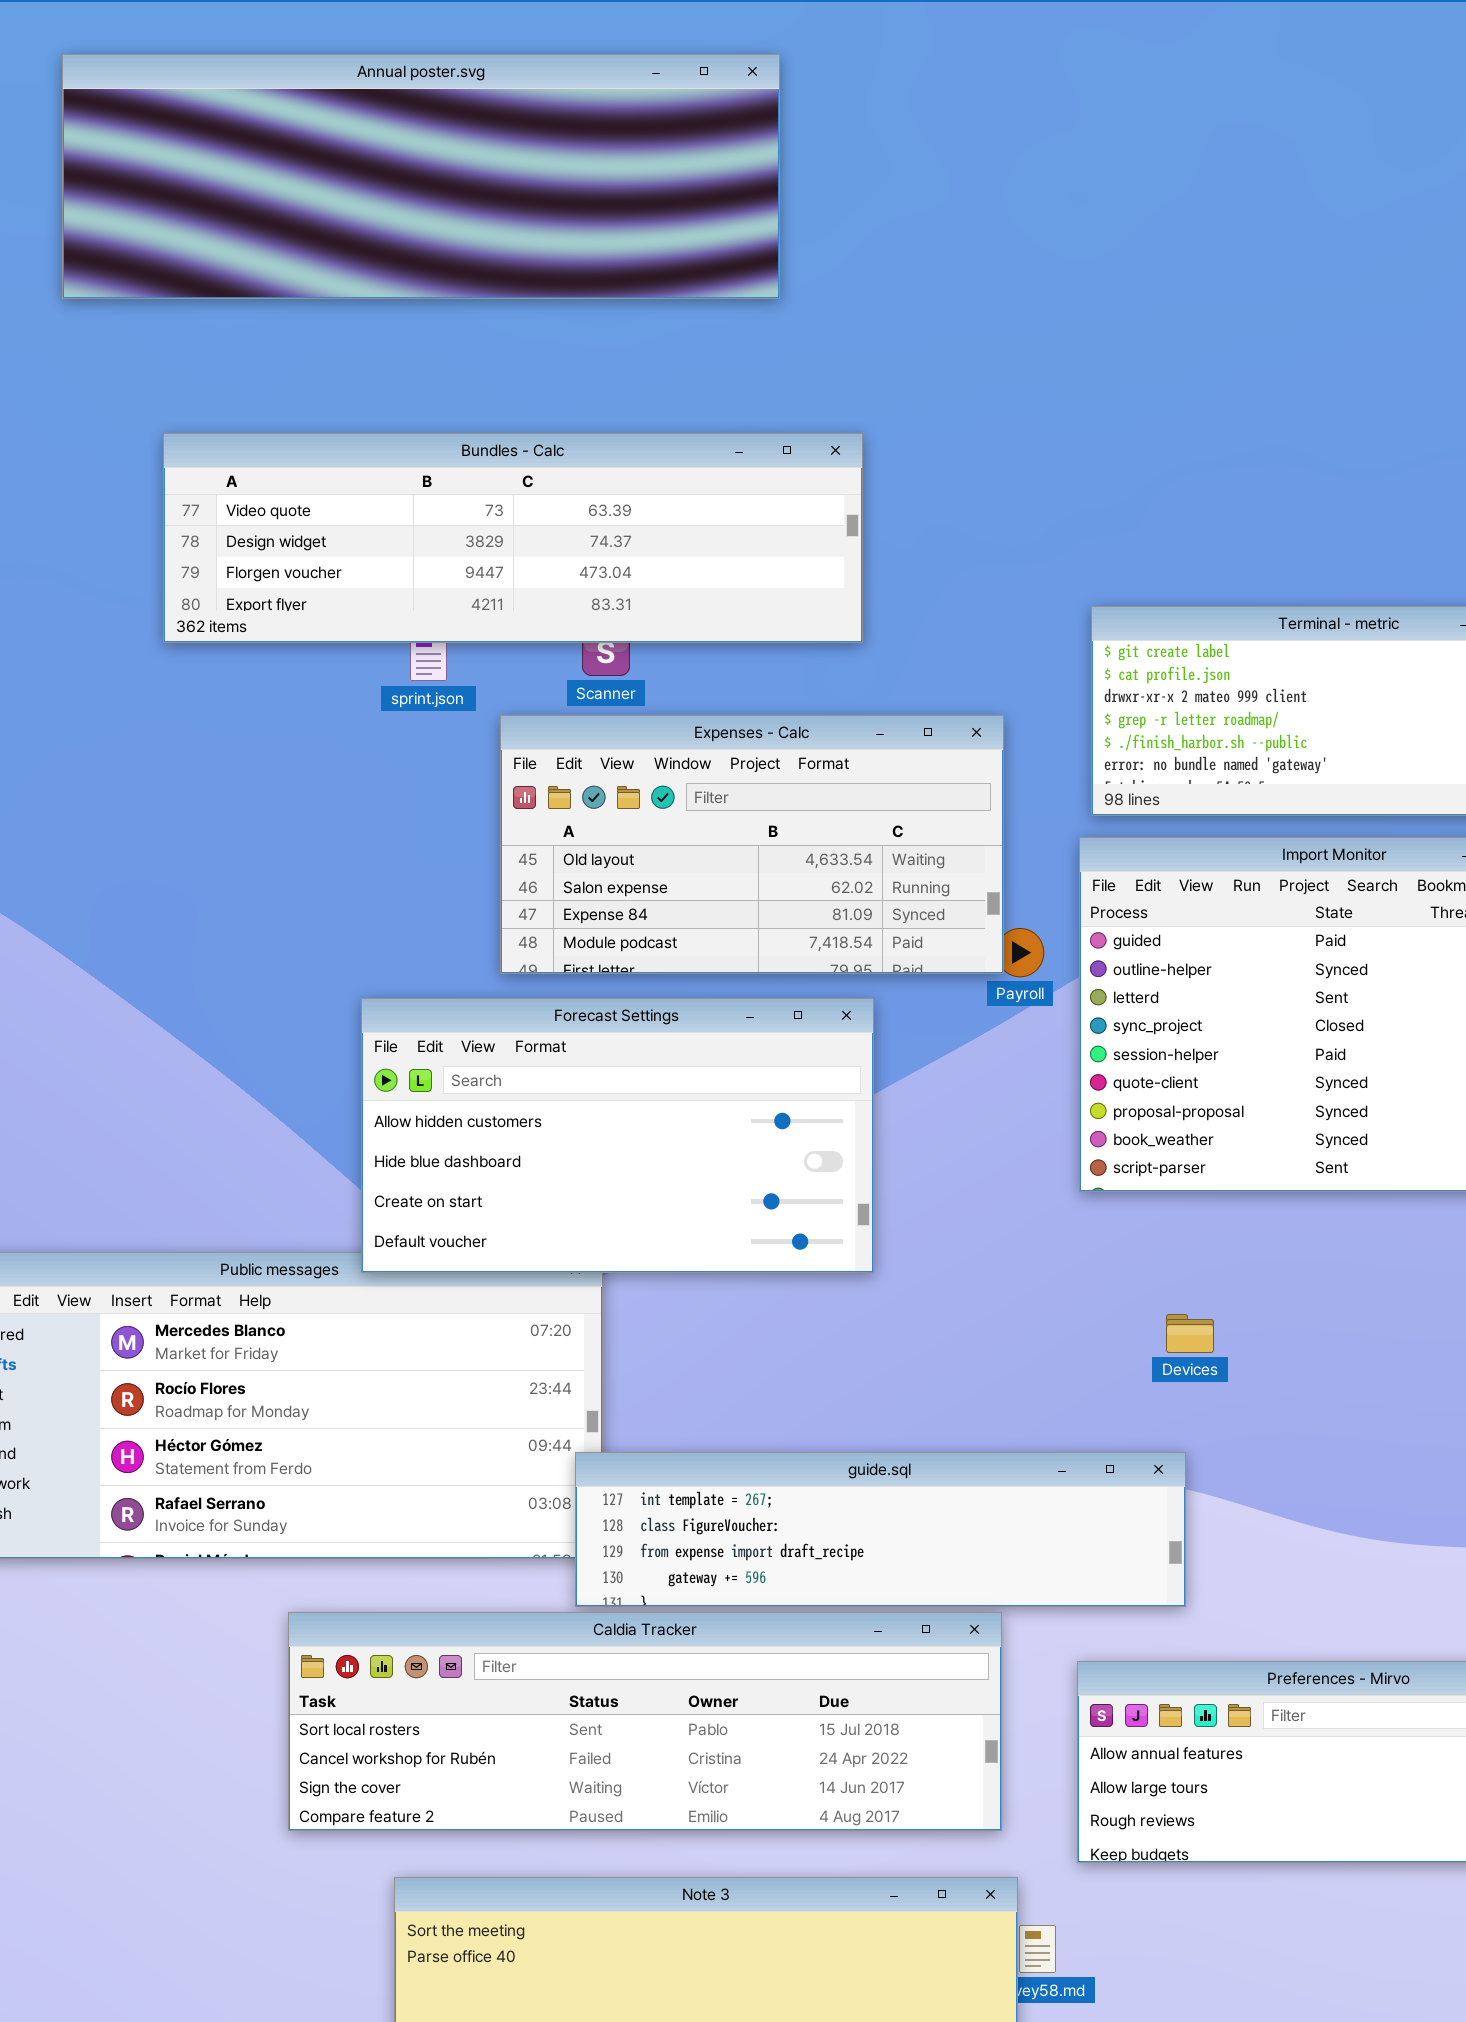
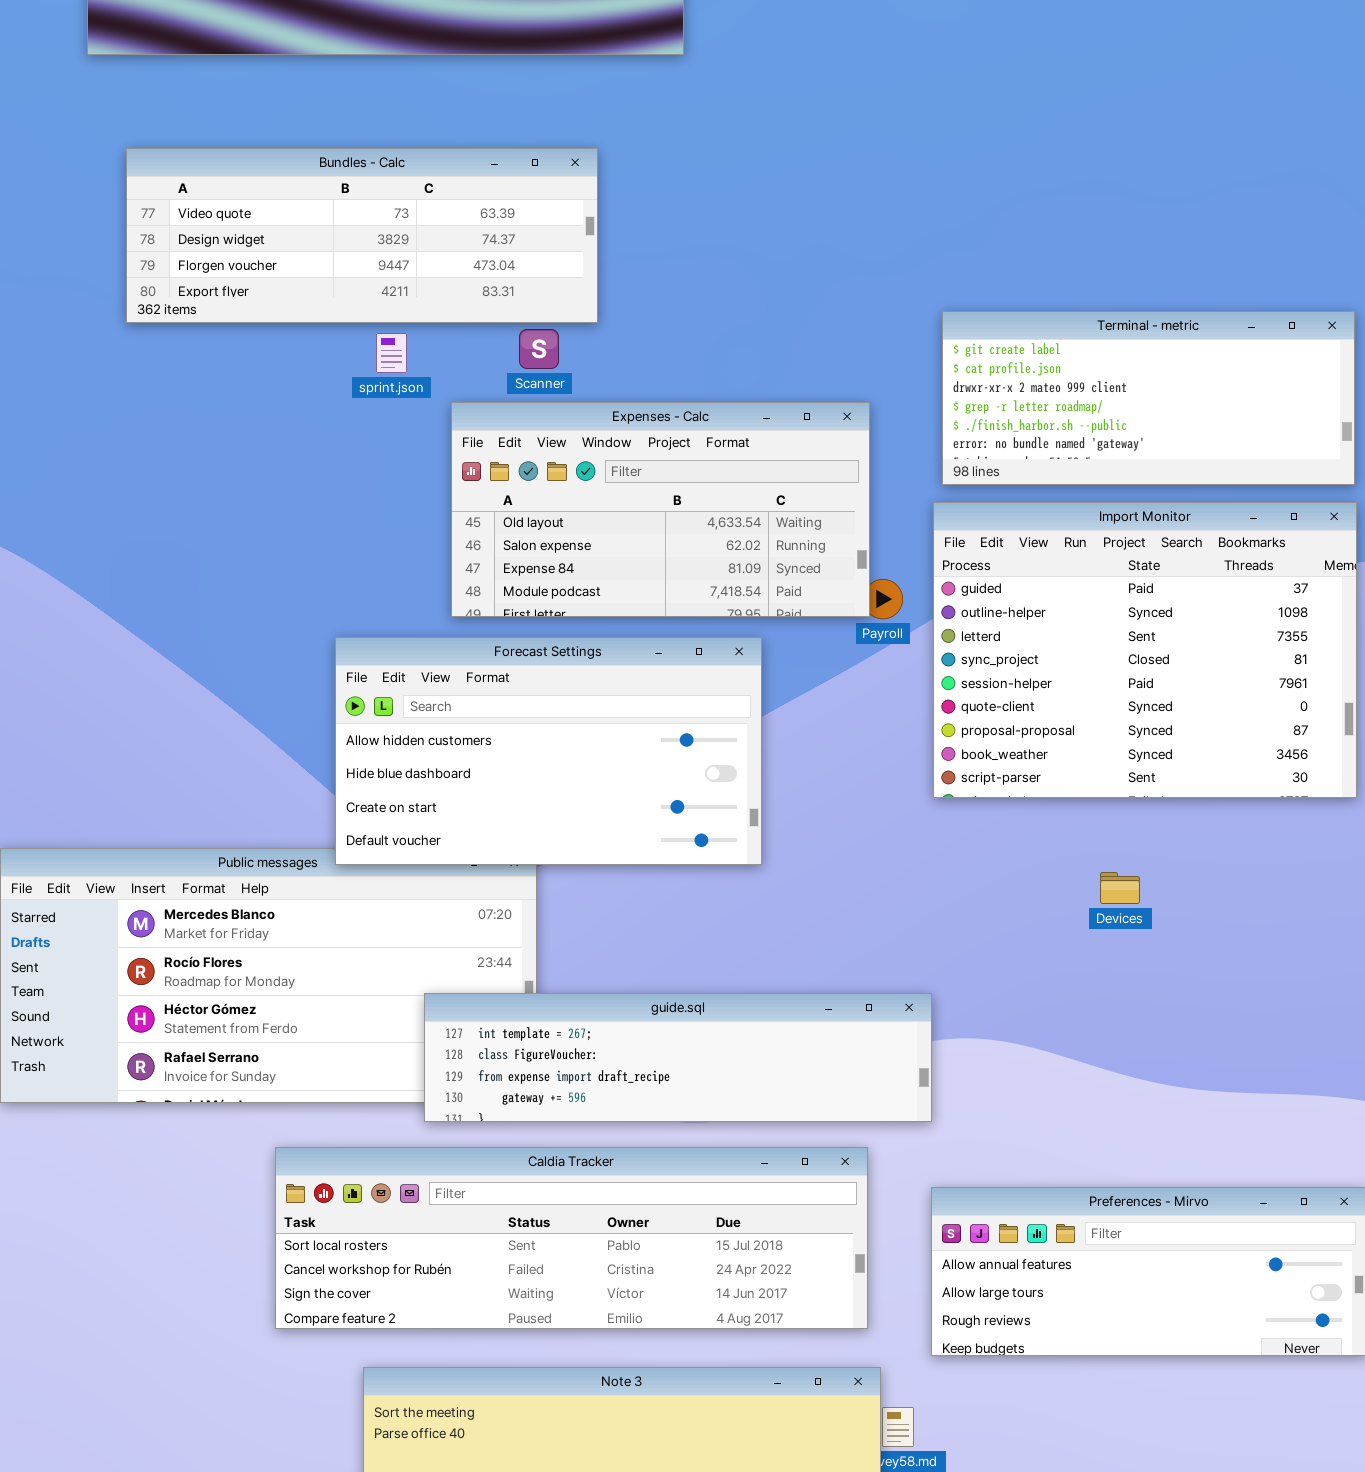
Bundles - Calc: [163,433,863,643] -> [126,148,598,323], moved, resized
Devices: [1166,1314,1214,1353] -> [1100,872,1140,904], moved
guide.sql: [575,1452,1186,1607] -> [424,993,932,1122], moved

